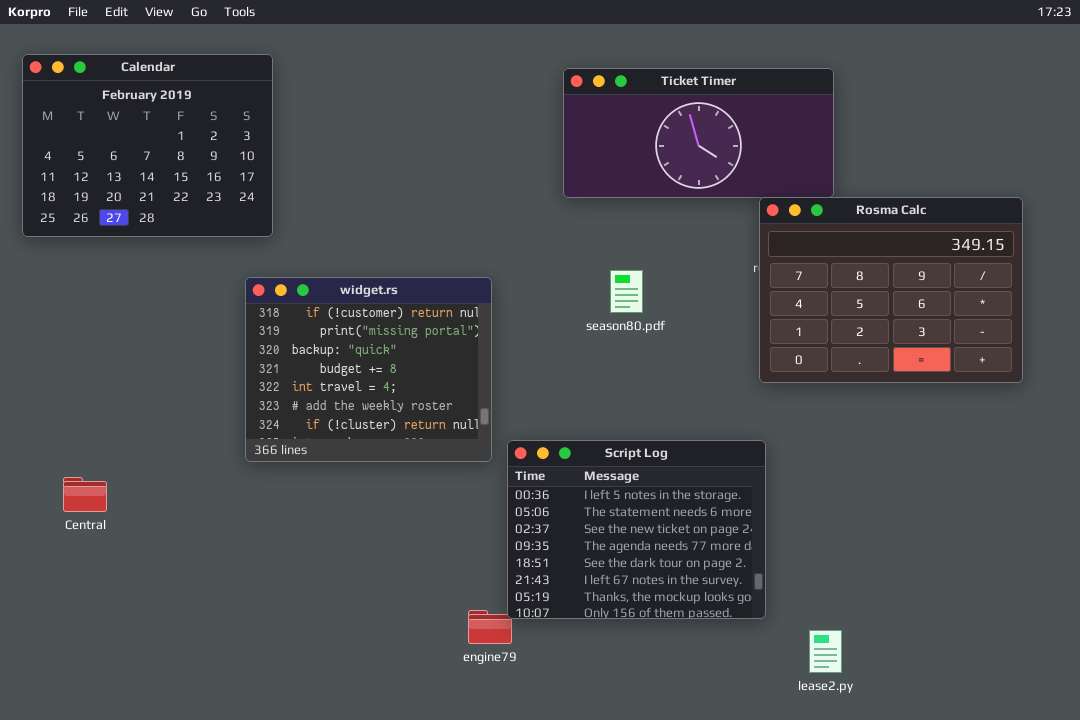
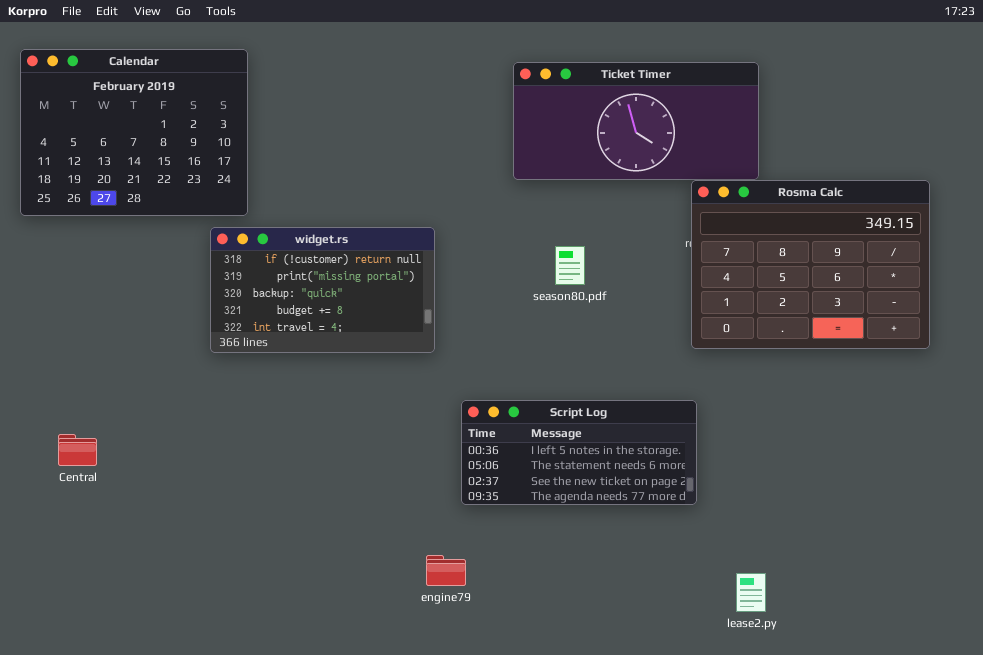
widget.rs: [245,277,492,462] -> [210,227,435,353], moved, resized
Script Log: [507,440,766,619] -> [461,400,697,505], resized

